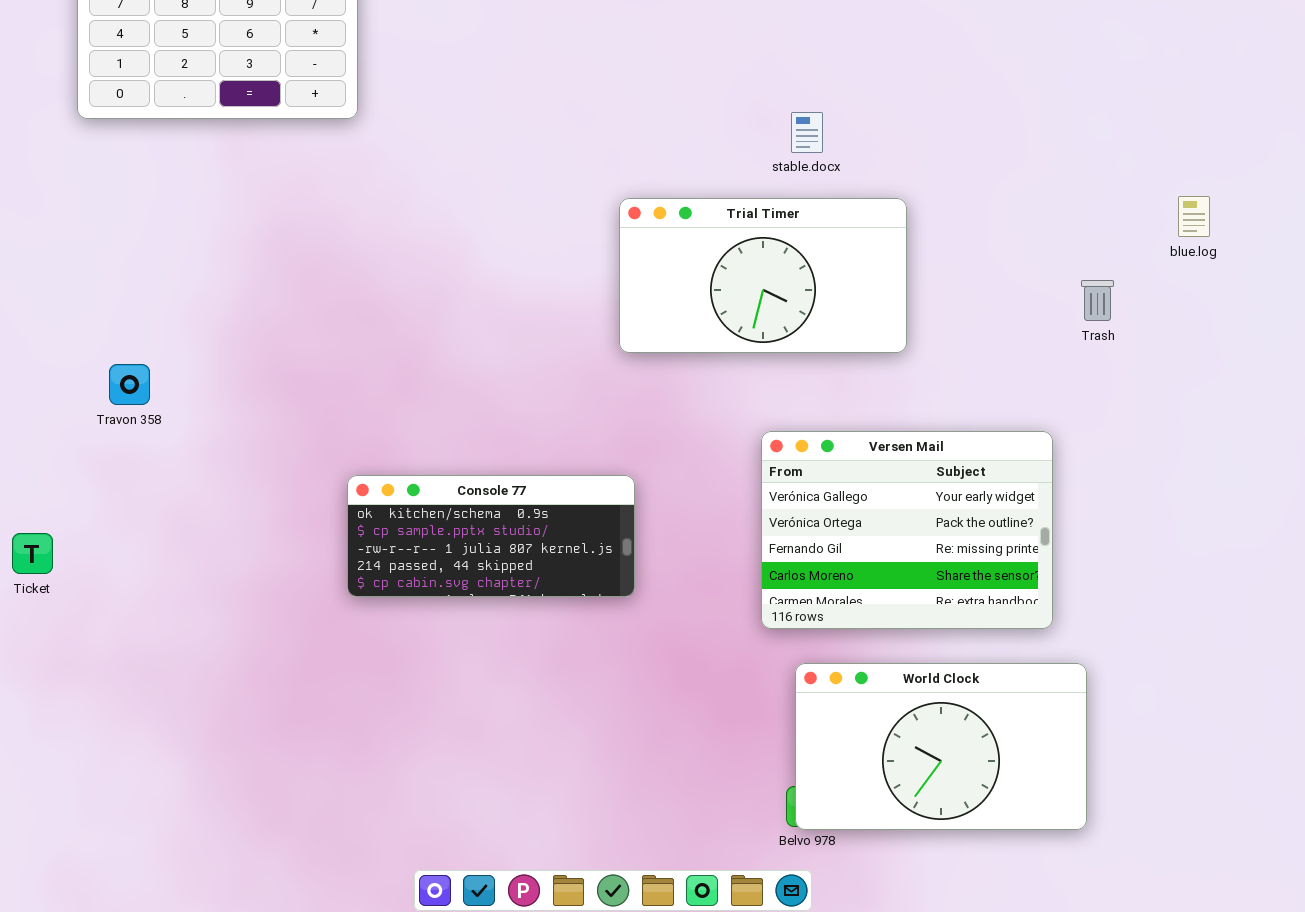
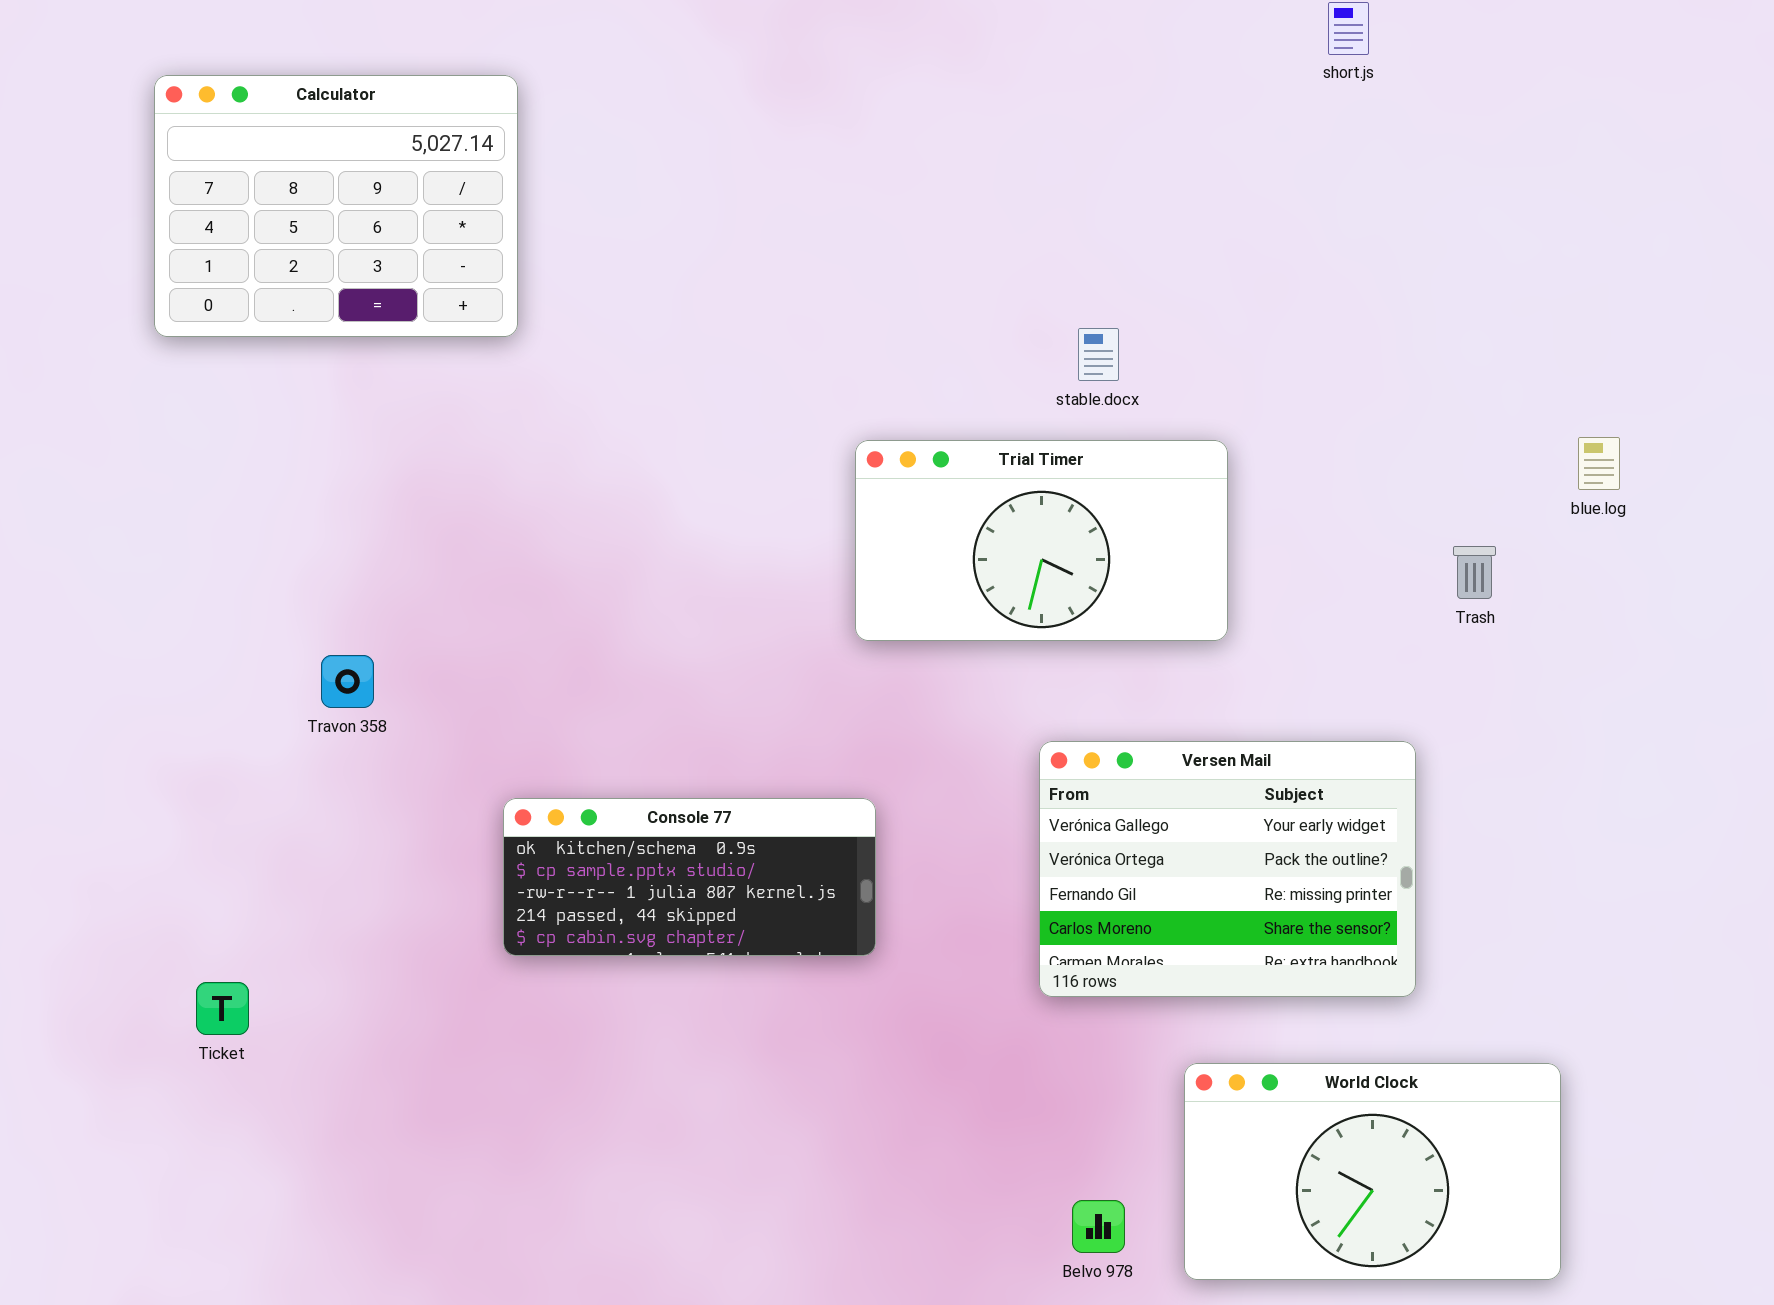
Travon 358: [109,364,150,405] -> [321,655,374,708], moved
Ticket: [12,533,53,574] -> [196,982,249,1035], moved
World Clock: [795,663,1087,830] -> [1184,1063,1561,1280], moved

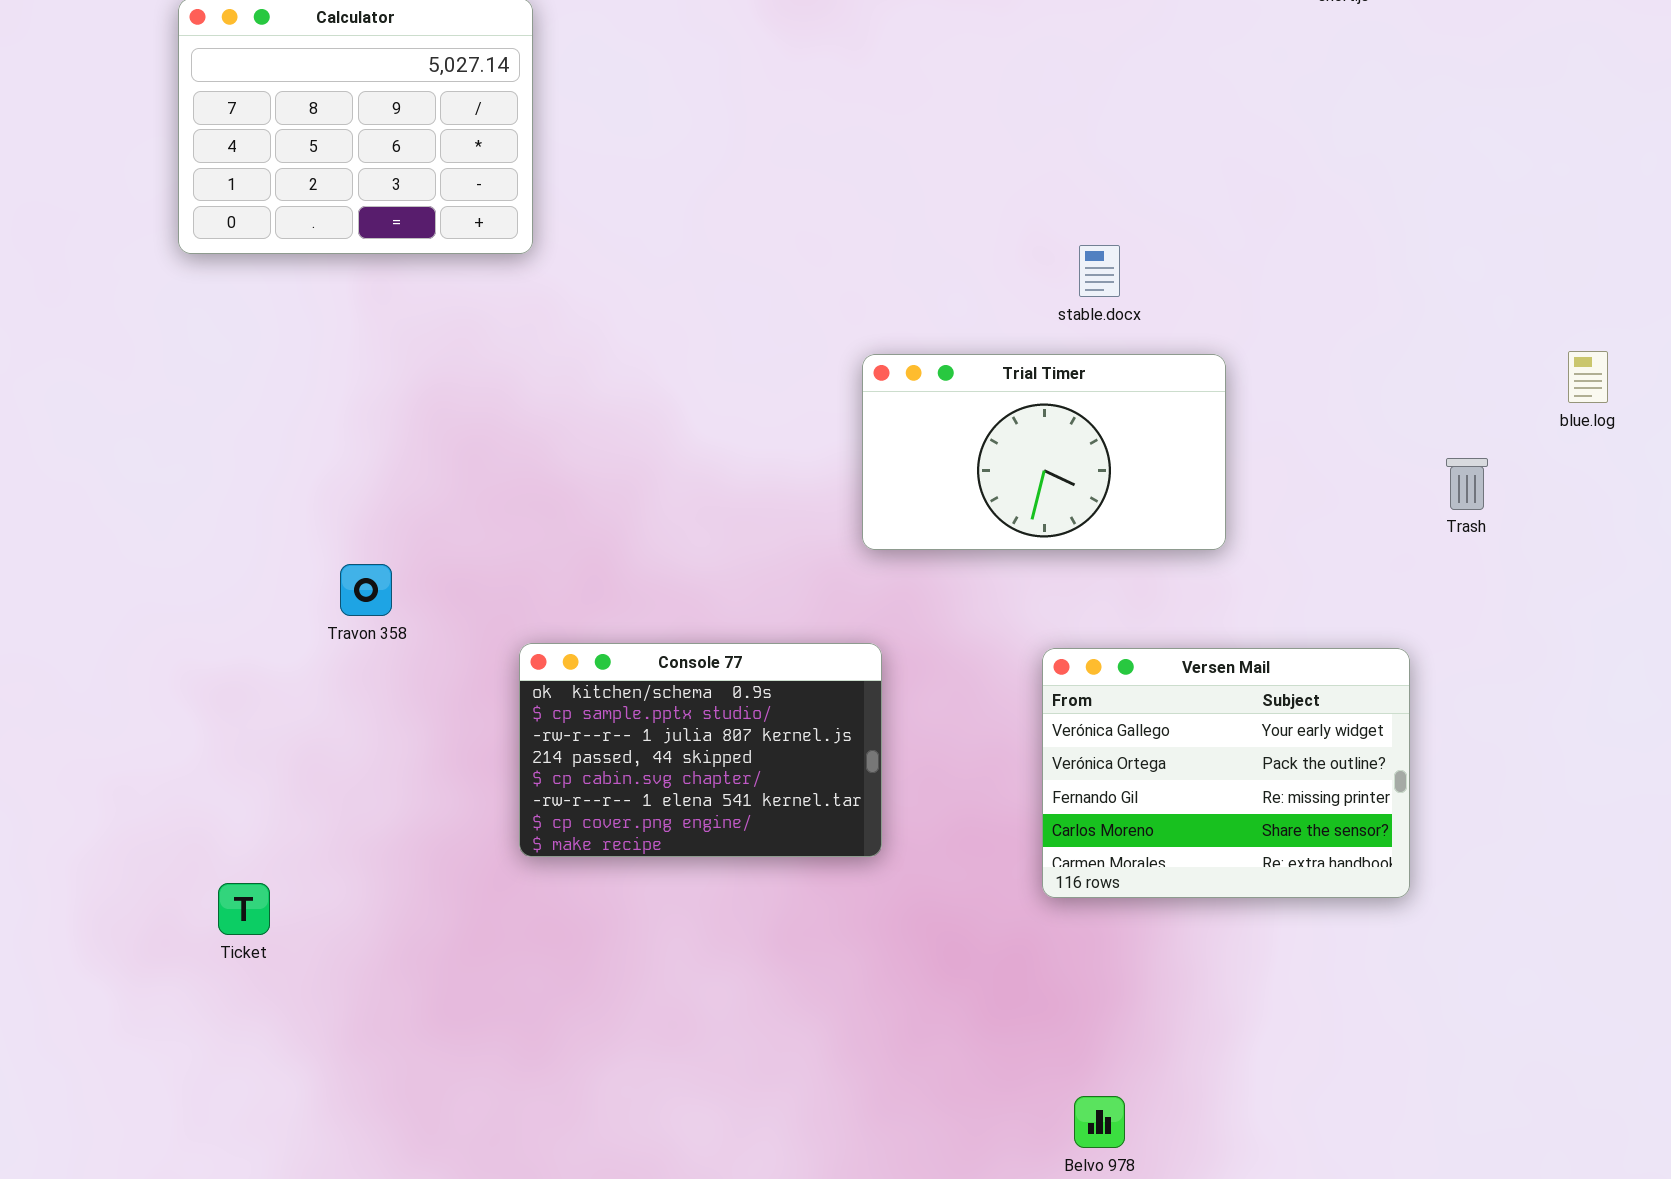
Console 77: [503,798,876,956] -> [519,643,882,857], resized
World Clock: [1184,1063,1561,1280] -> none, closed

